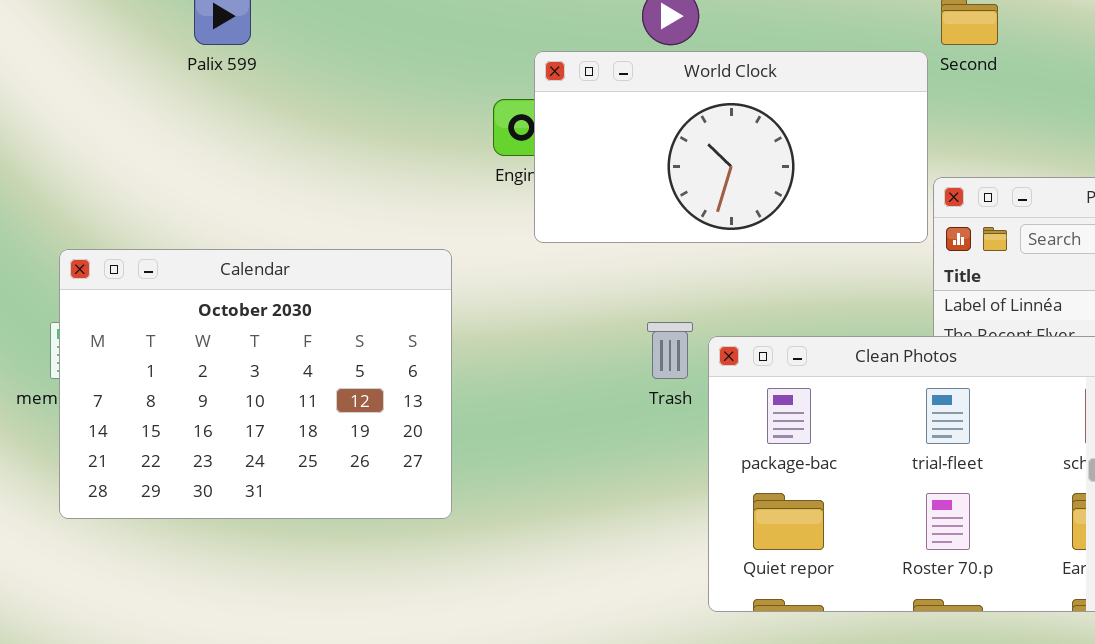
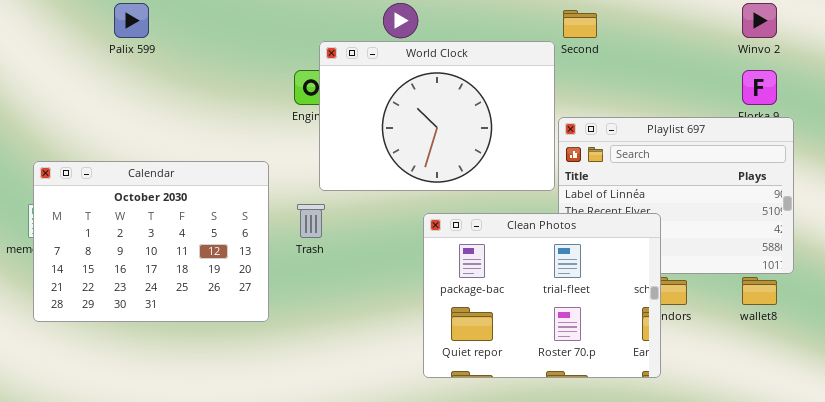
World Clock: [534,51,928,243] -> [319,41,555,191], resized
Trash: [647,322,693,379] -> [297,204,325,238], moved

